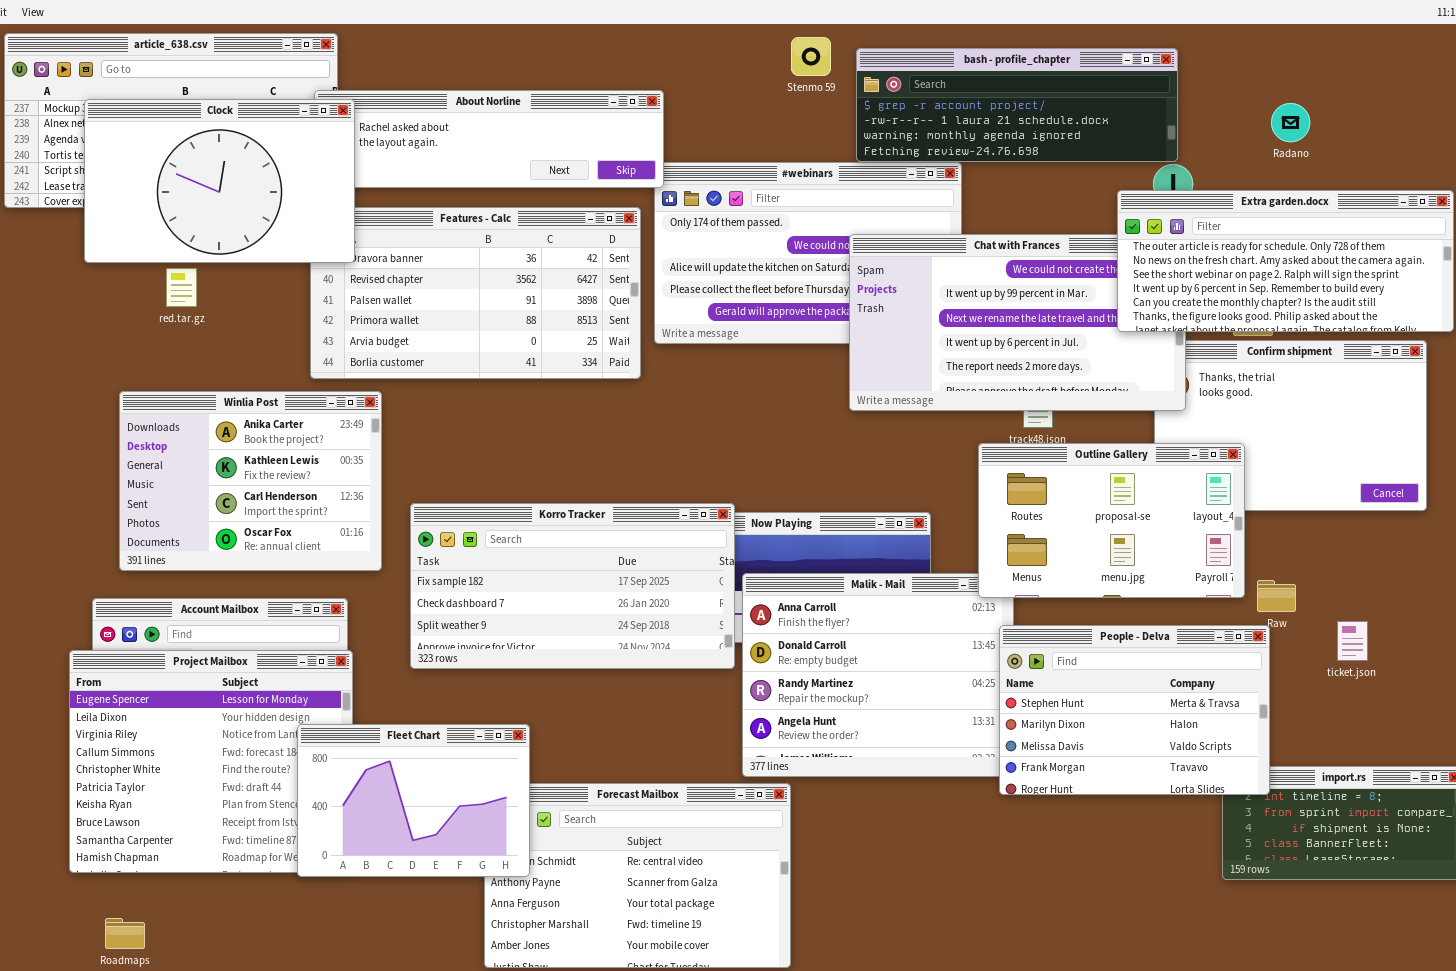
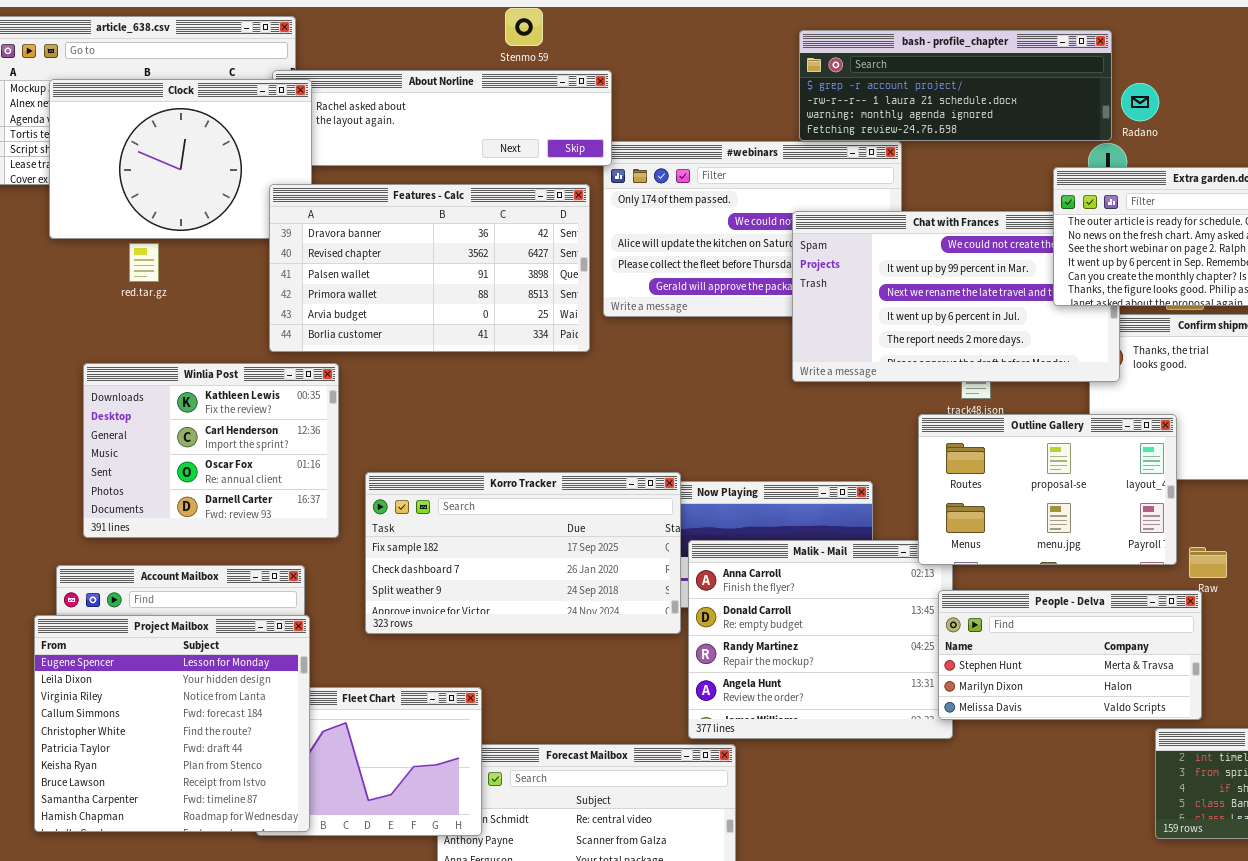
Stenmo 59: [791,37,831,76] -> [505,8,543,46], moved
Radano: [1271,103,1310,142] -> [1121,83,1159,121], moved
Features - Calc: [310,207,641,379] -> [269,184,590,352], raised
Winlia Post: [119,391,382,571] -> [83,363,339,538], scrolled down 1 row
People - Delva: [999,625,1270,795] -> [938,590,1202,720], resized
Project Mailbox: [69,650,353,873] -> [34,615,310,832], raised

